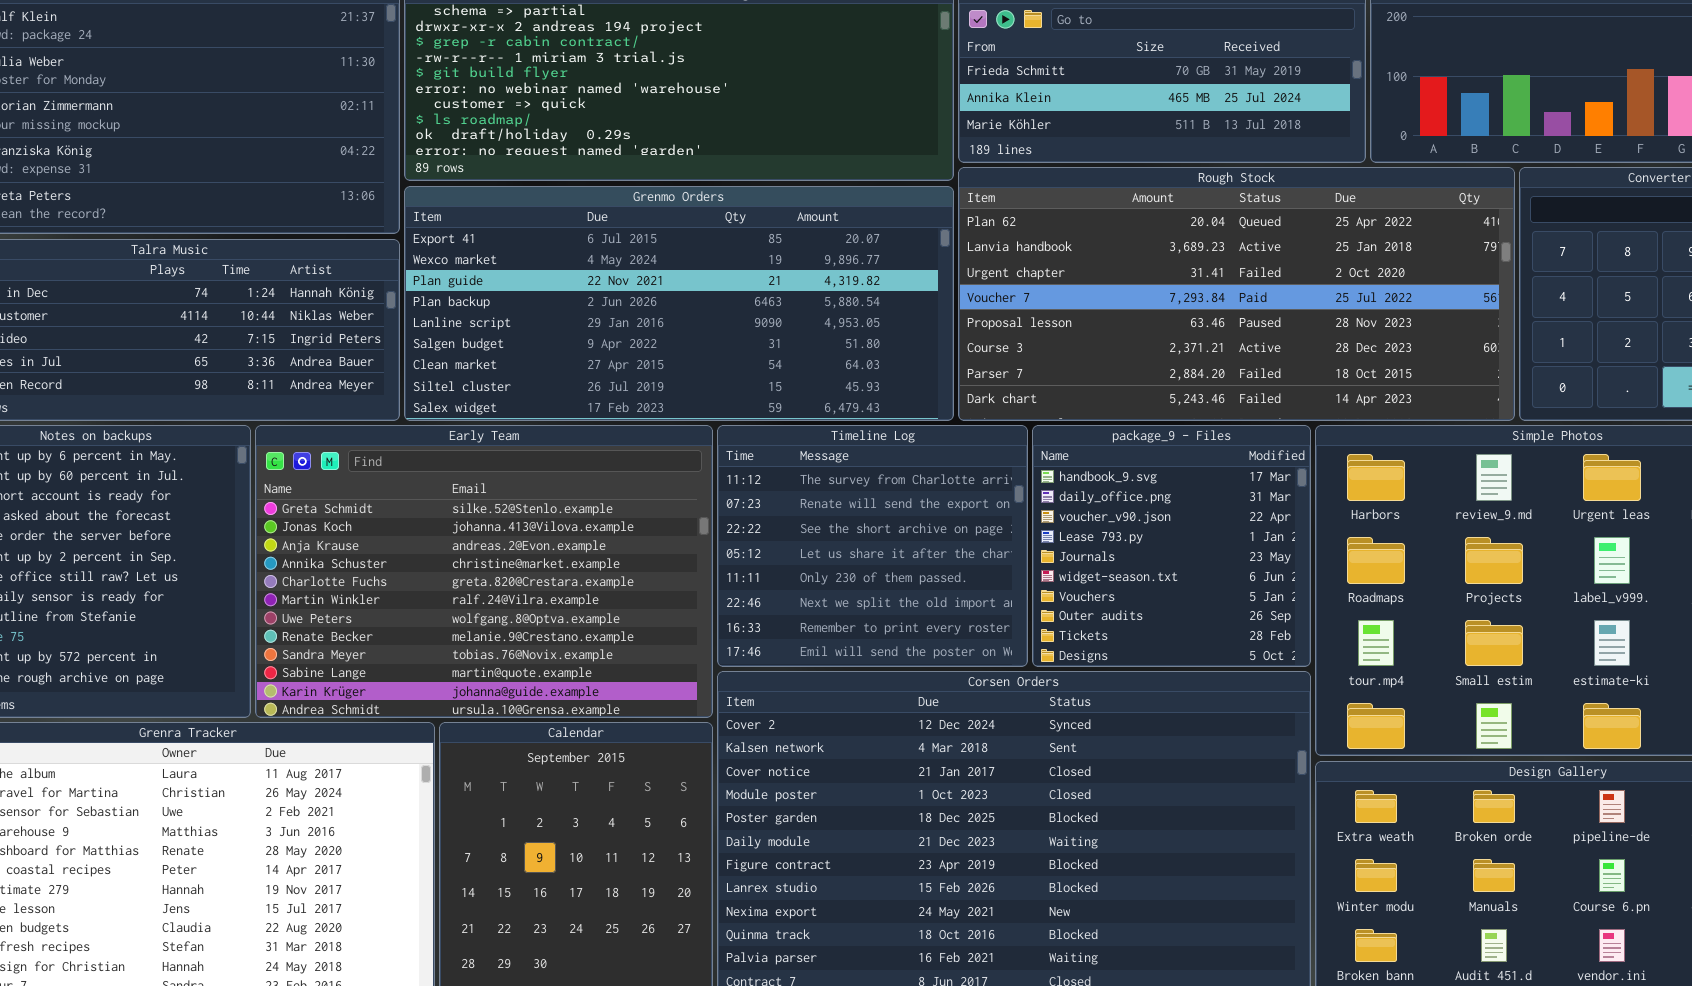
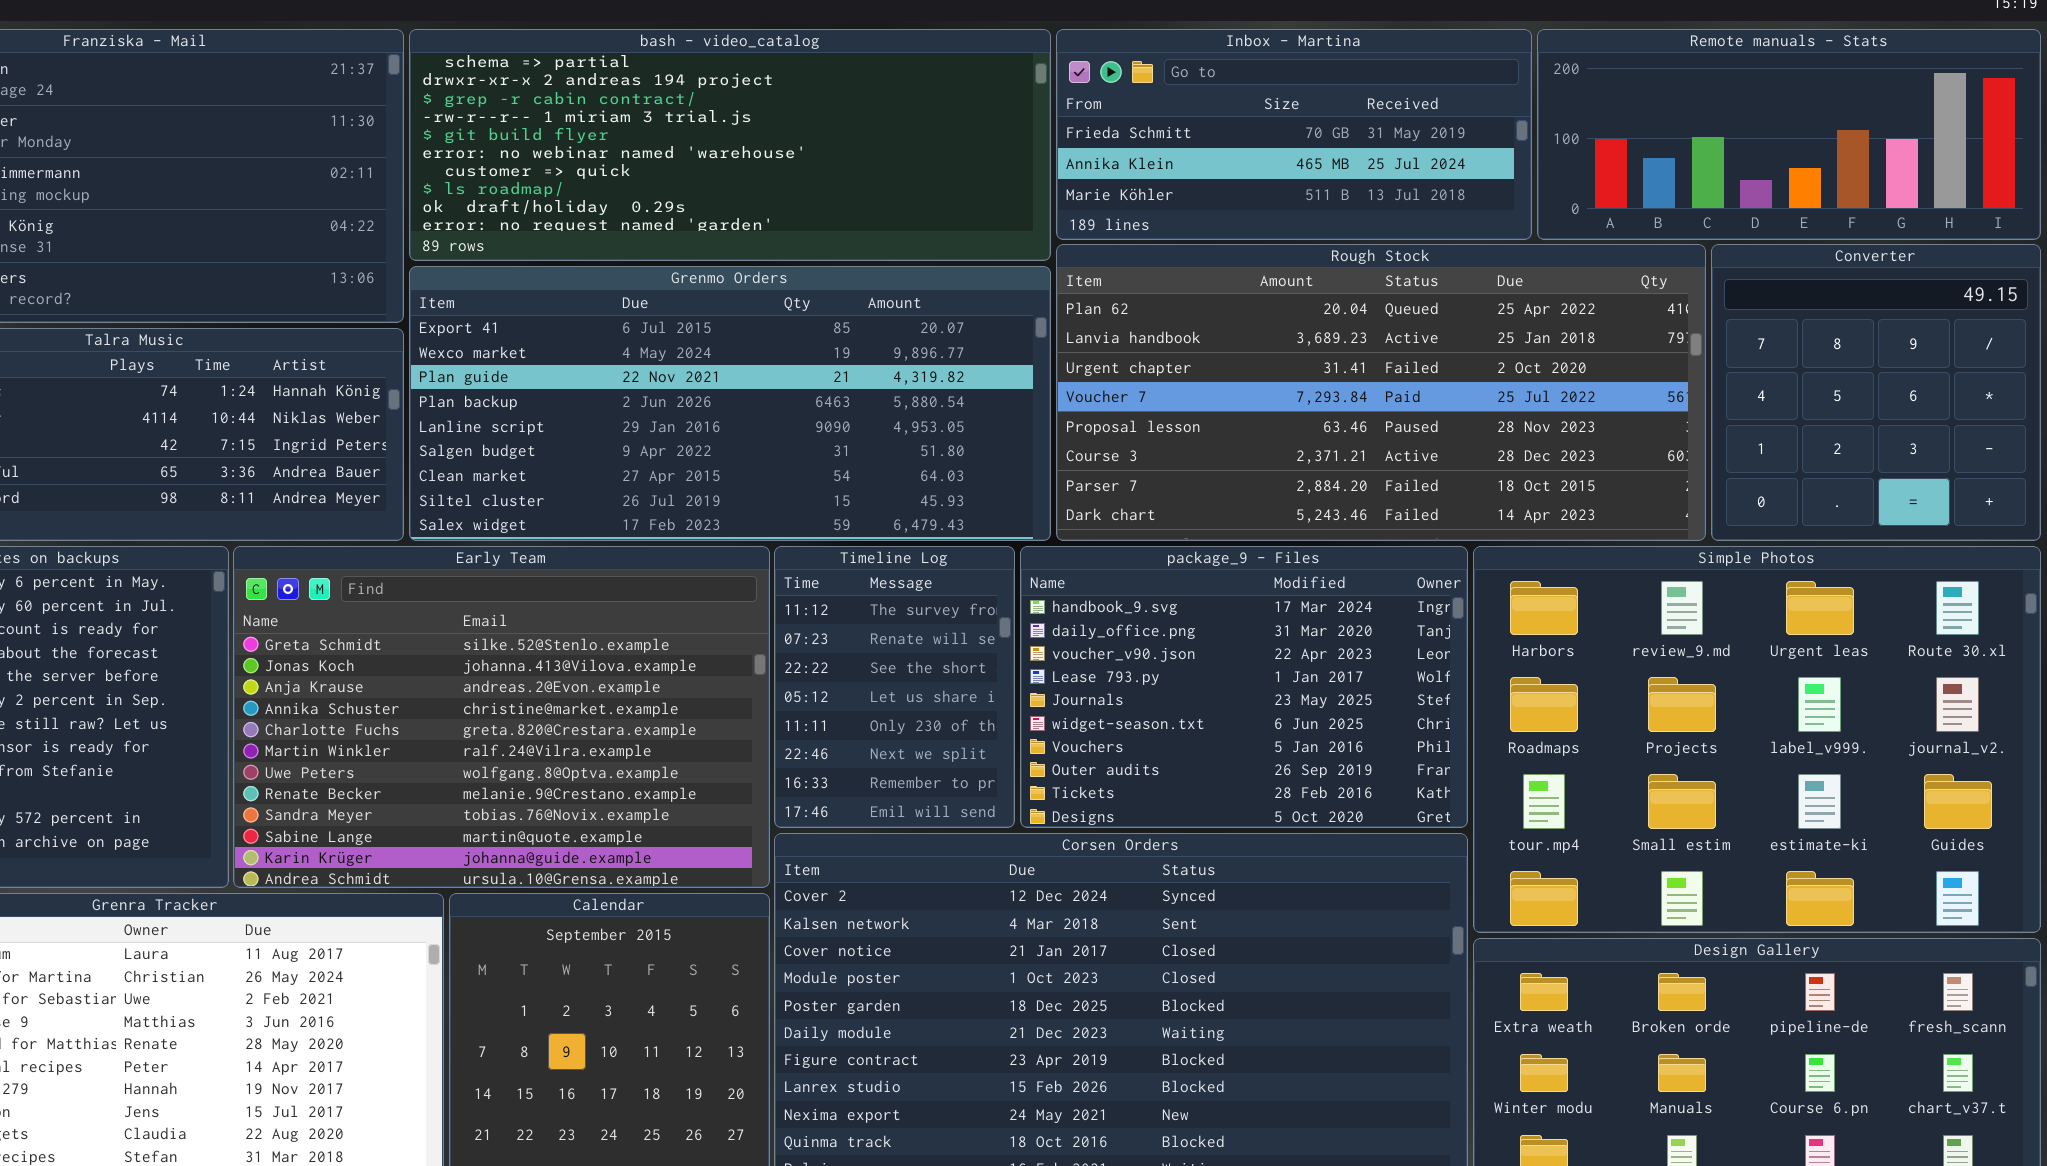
Timeline Log: [717,425,1028,667] -> [774,546,1015,828], resized
package_9 - Files: [1032,425,1311,667] -> [1020,546,1468,828], resized

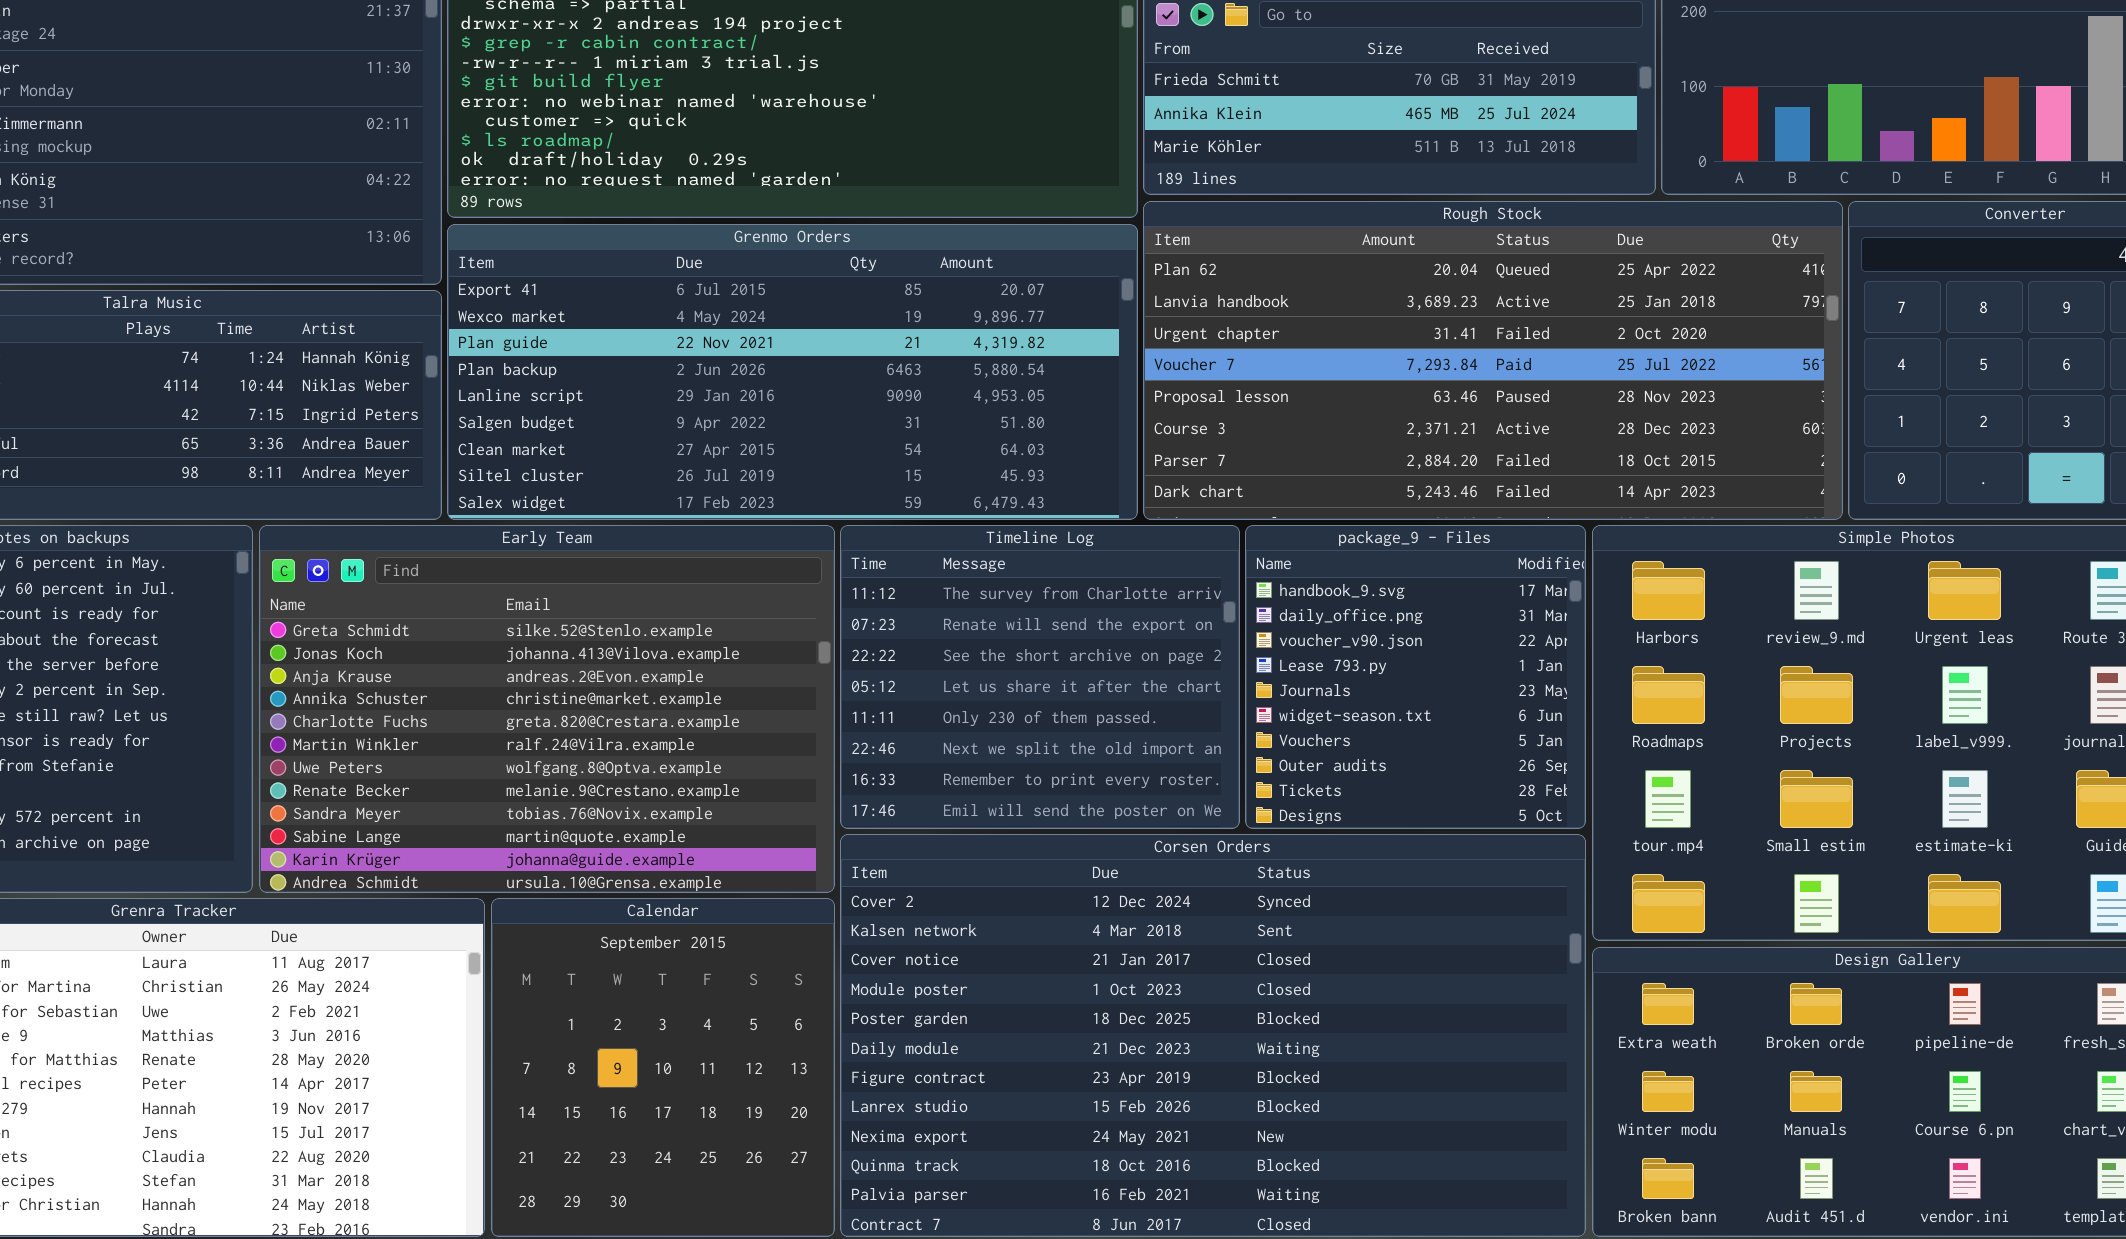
Timeline Log: [774,546,1015,828] -> [840,525,1240,829], resized
package_9 - Files: [1020,546,1468,828] -> [1245,525,1586,829], resized

